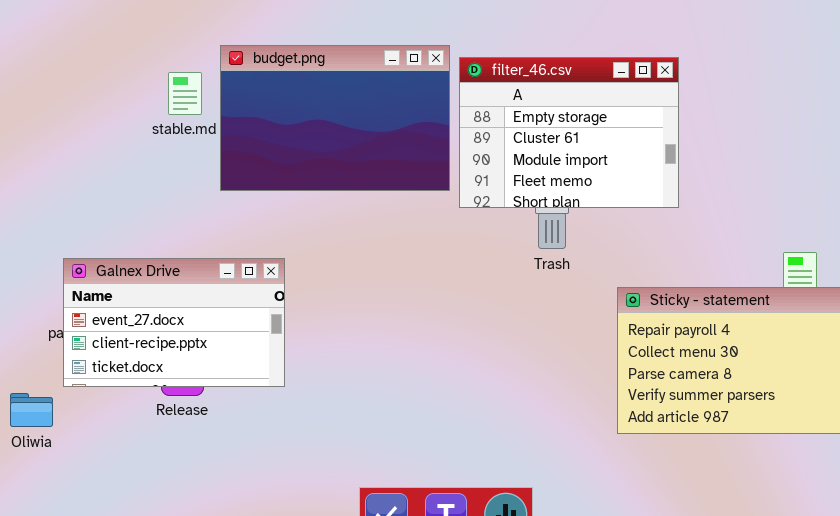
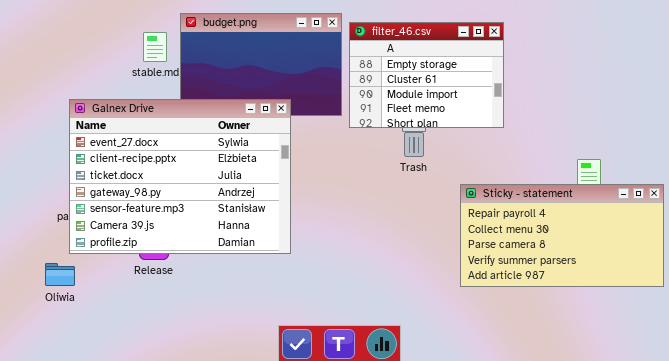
Galnex Drive: [63,258,285,387] -> [69,99,291,254], resized
Oliwia: [10,393,53,427] -> [45,263,75,286], moved

